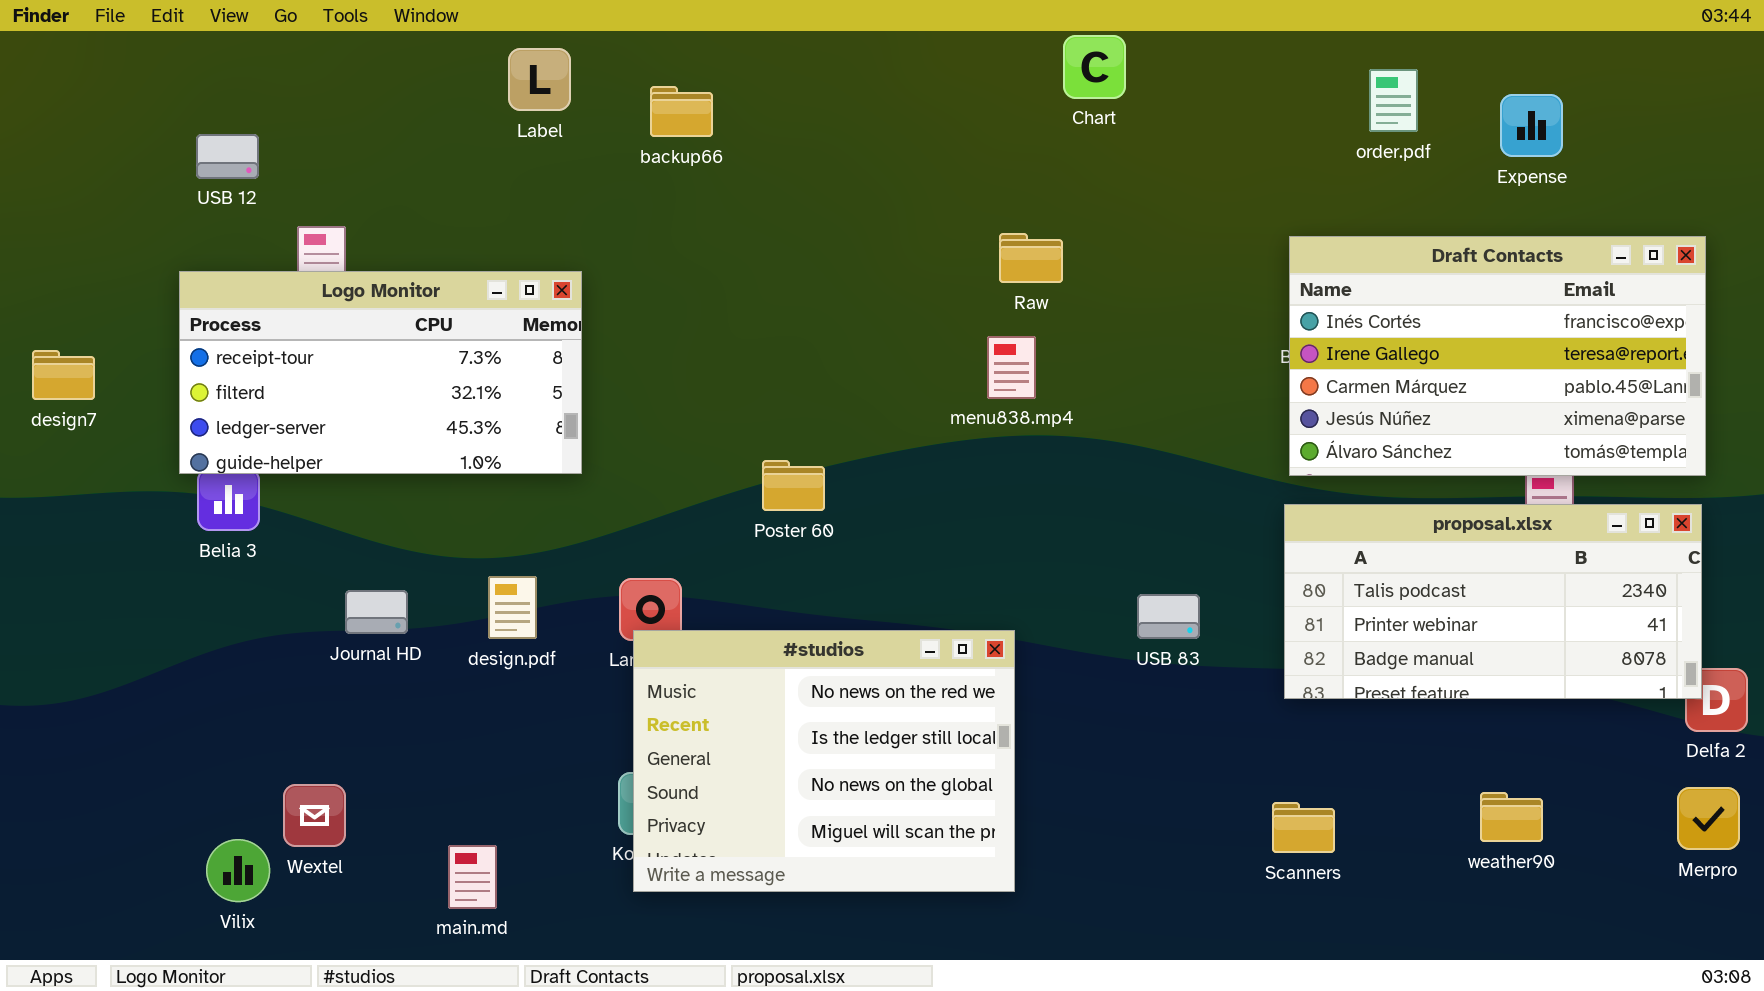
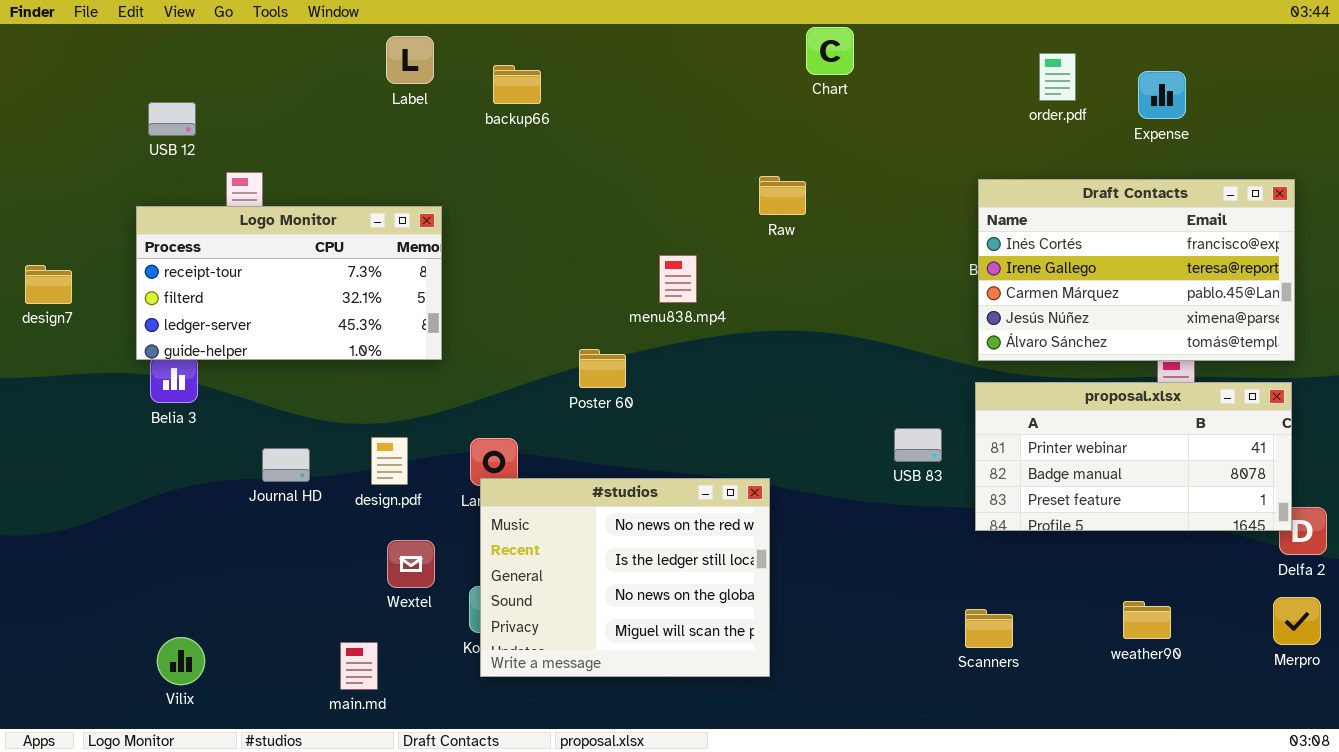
menu838.mp4: [987,336,1036,399] -> [659,255,697,303], moved
proposal.xlsx: [1284,504,1702,699] -> [975,382,1292,531], scrolled down 1 row
USB 83: [1137,594,1200,639] -> [894,428,942,462], moved
Wextel: [283,784,346,847] -> [387,540,435,588], moved

